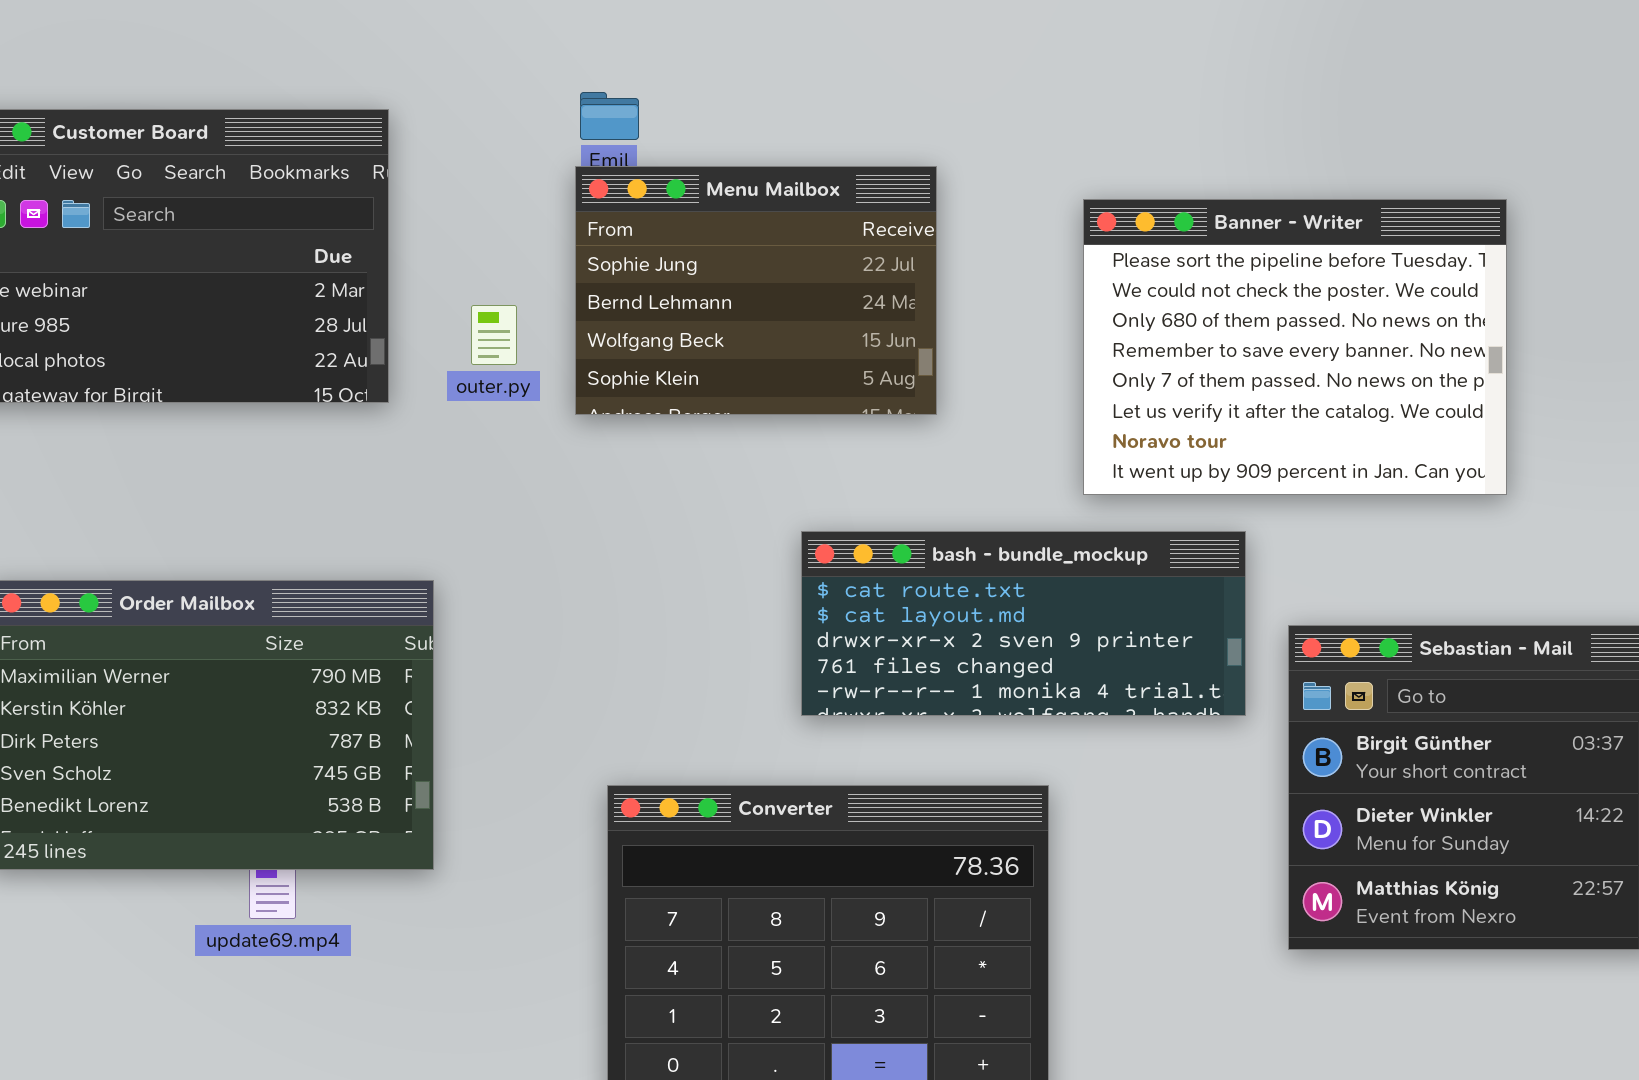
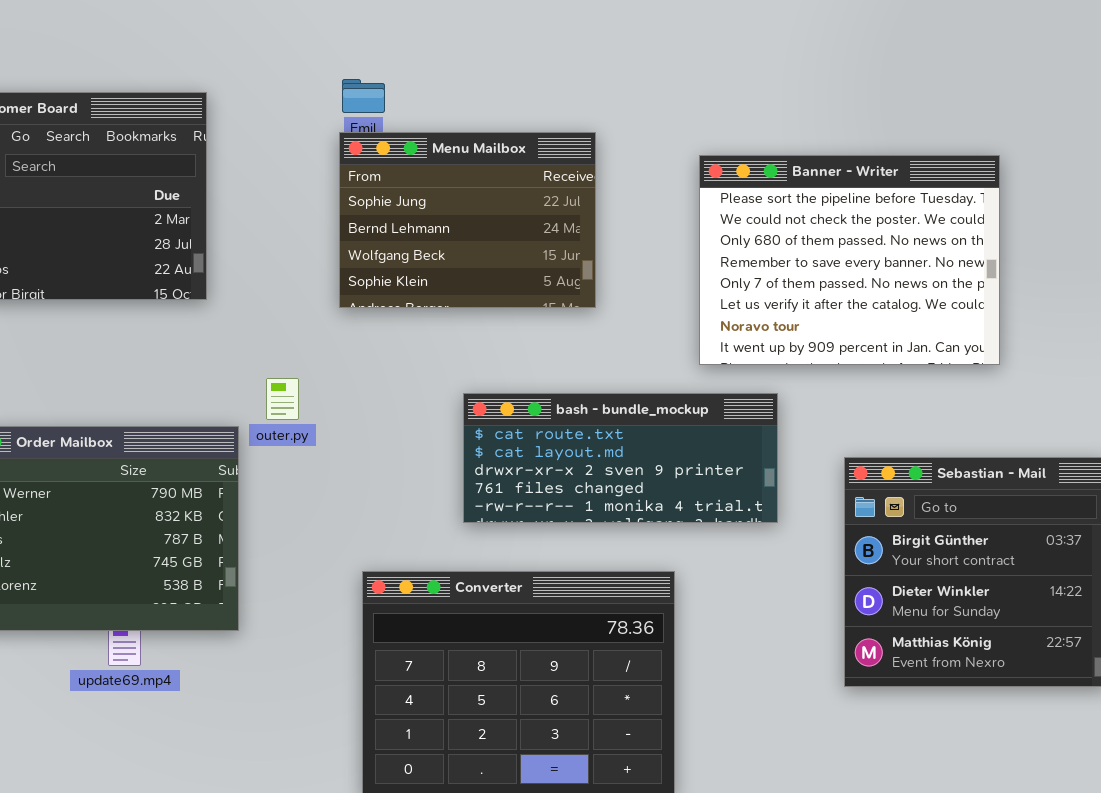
outer.py: [471,305,517,365] -> [266,378,299,420], moved
bash - bundle_mockup: [801,531,1246,716] -> [463,393,778,523], moved

